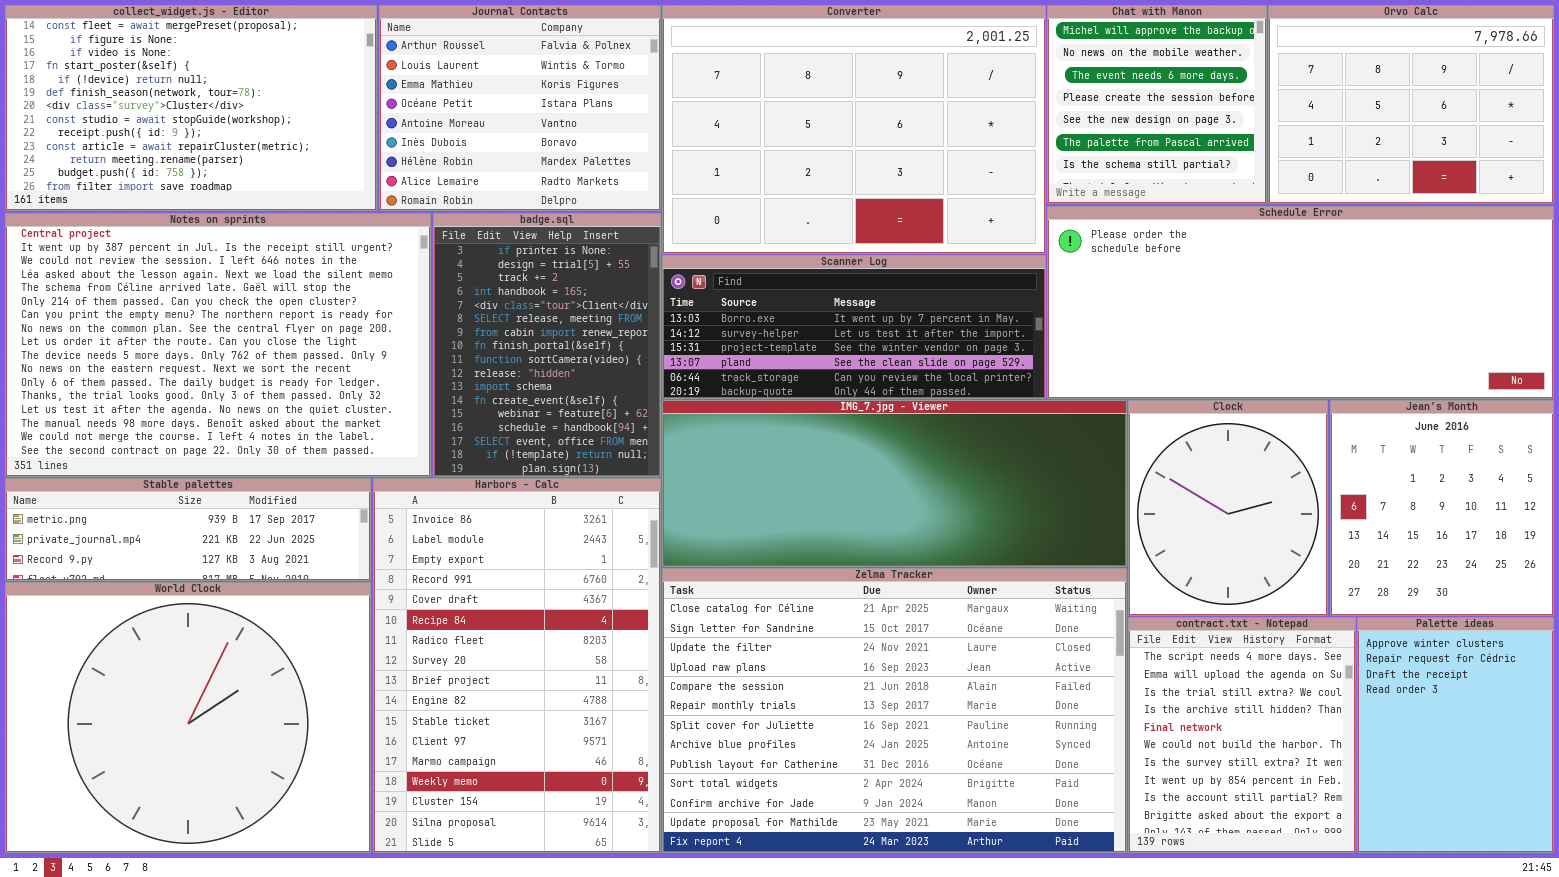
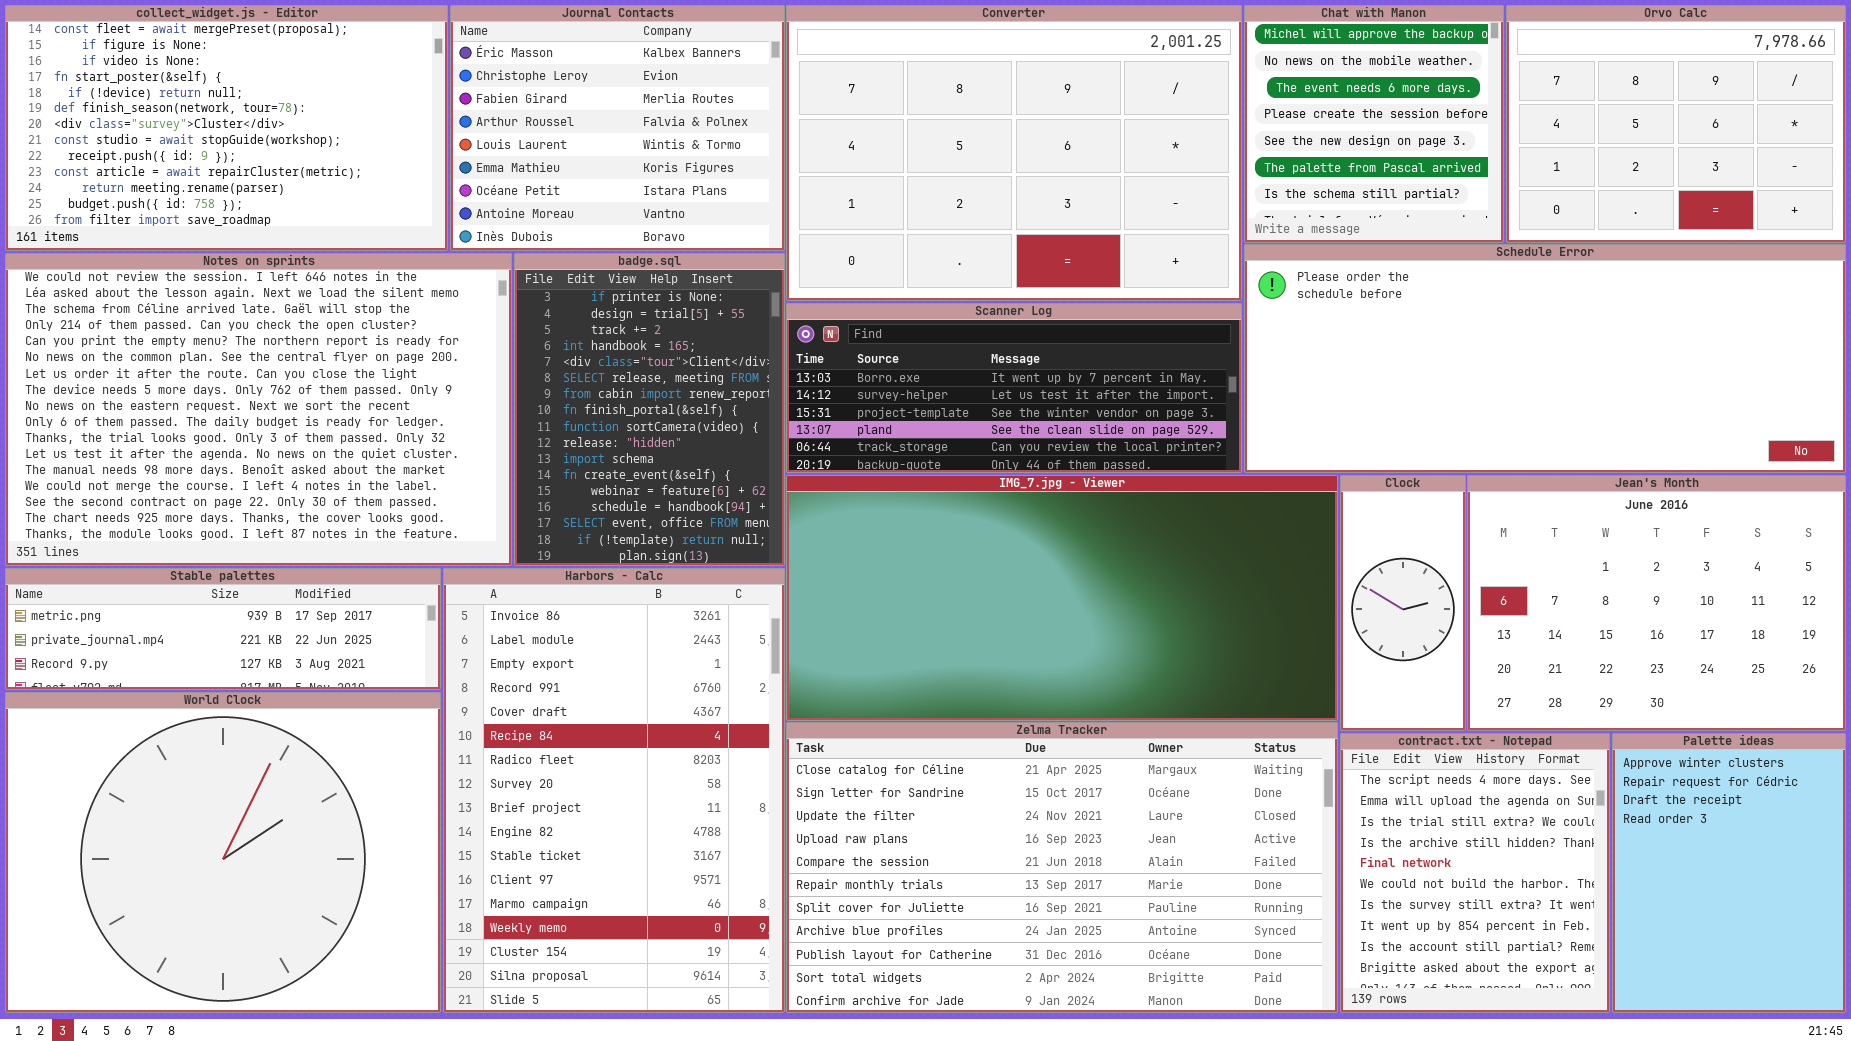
Journal Contacts: [379,5,661,211] -> [450,5,785,251], scrolled up 3 rows
Notes on sprints: [5,213,431,477] -> [5,253,512,566], scrolled down 2 rows
IMG_7.jpg - Viewer: [662,400,1127,567] -> [786,475,1338,721], resized
Clock: [1128,400,1328,616] -> [1340,475,1466,731], resized
Jean's Month: [1330,400,1554,616] -> [1467,475,1846,731], resized
Zelma Tracker: [662,568,1127,853] -> [786,722,1338,1013], resized

